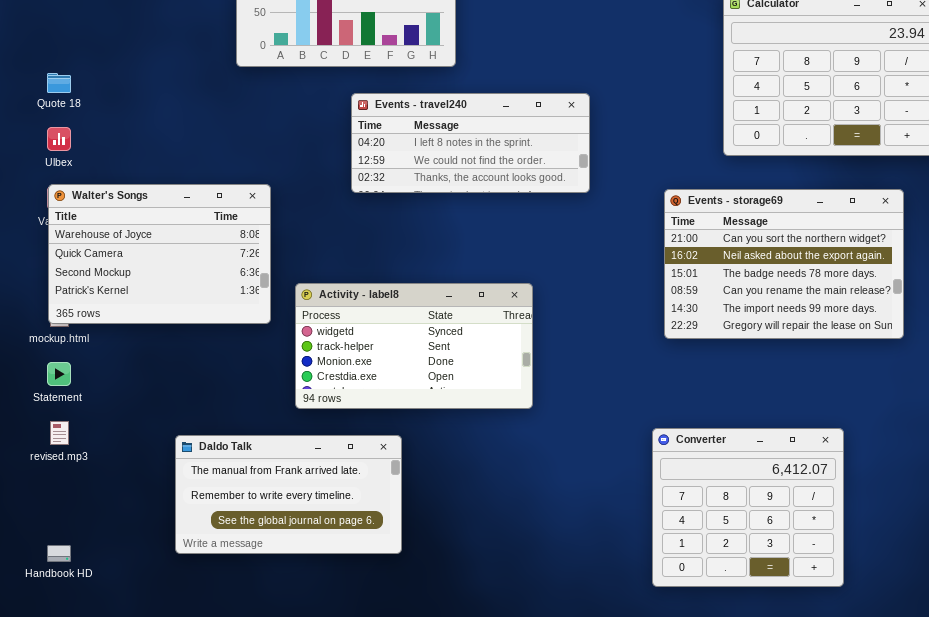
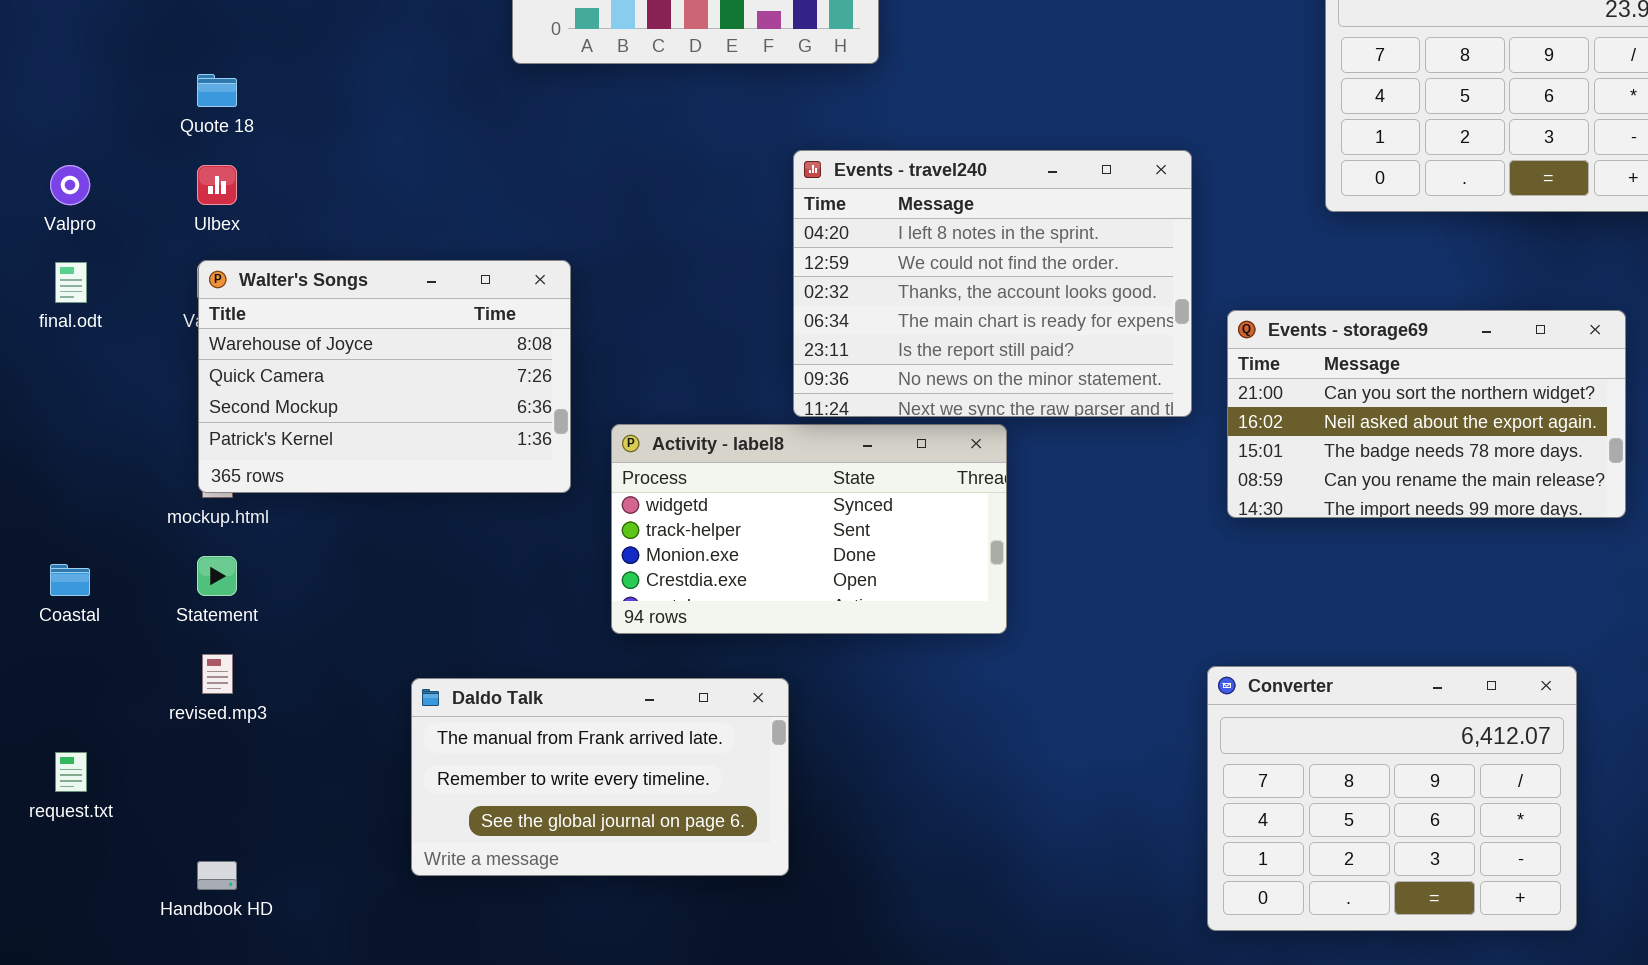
Events - travel240: [351,93,590,193] -> [793,150,1192,417], moved, resized
Events - storage69: [664,189,904,339] -> [1227,310,1626,518], resized
Converter: [652,428,844,587] -> [1207,666,1577,931], resized

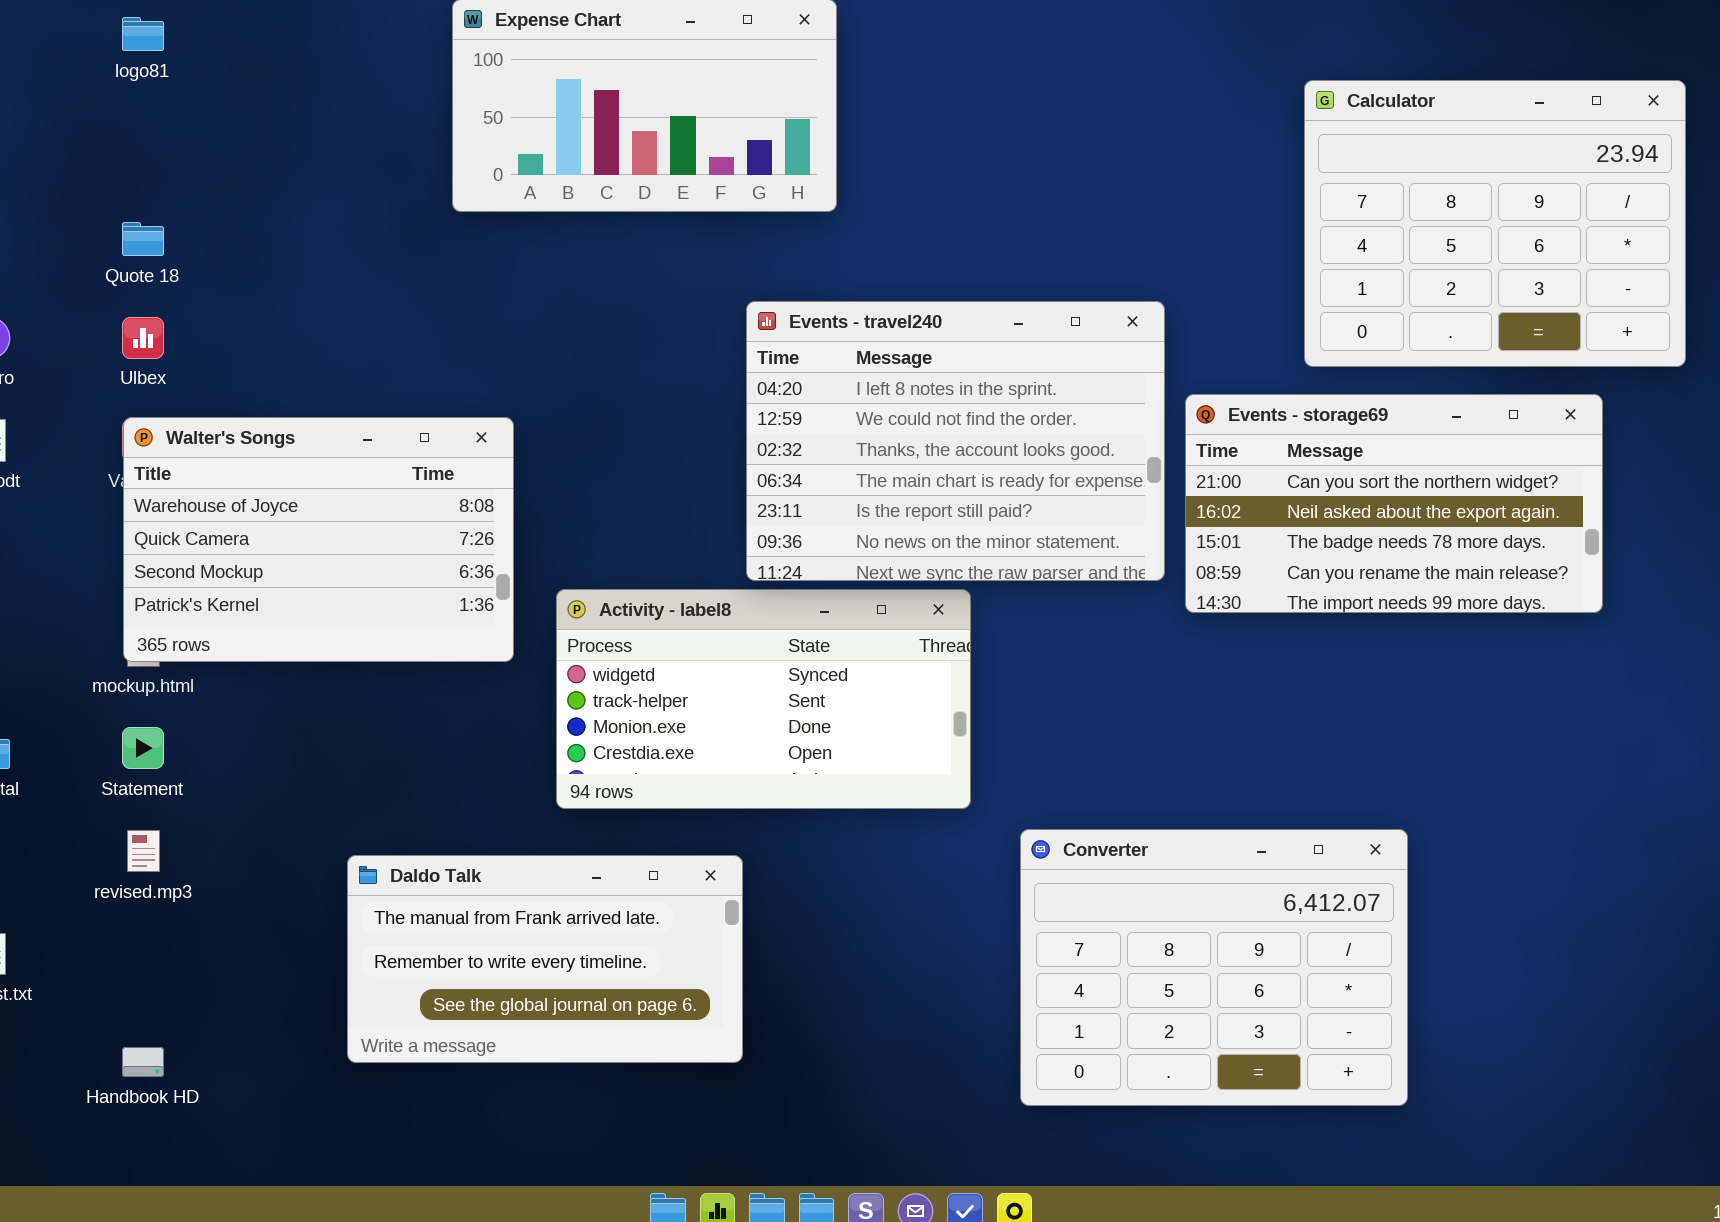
Events - storage69: [1227,310,1626,518] -> [1185,394,1603,613], moved
Converter: [1207,666,1577,931] -> [1020,829,1408,1106], moved

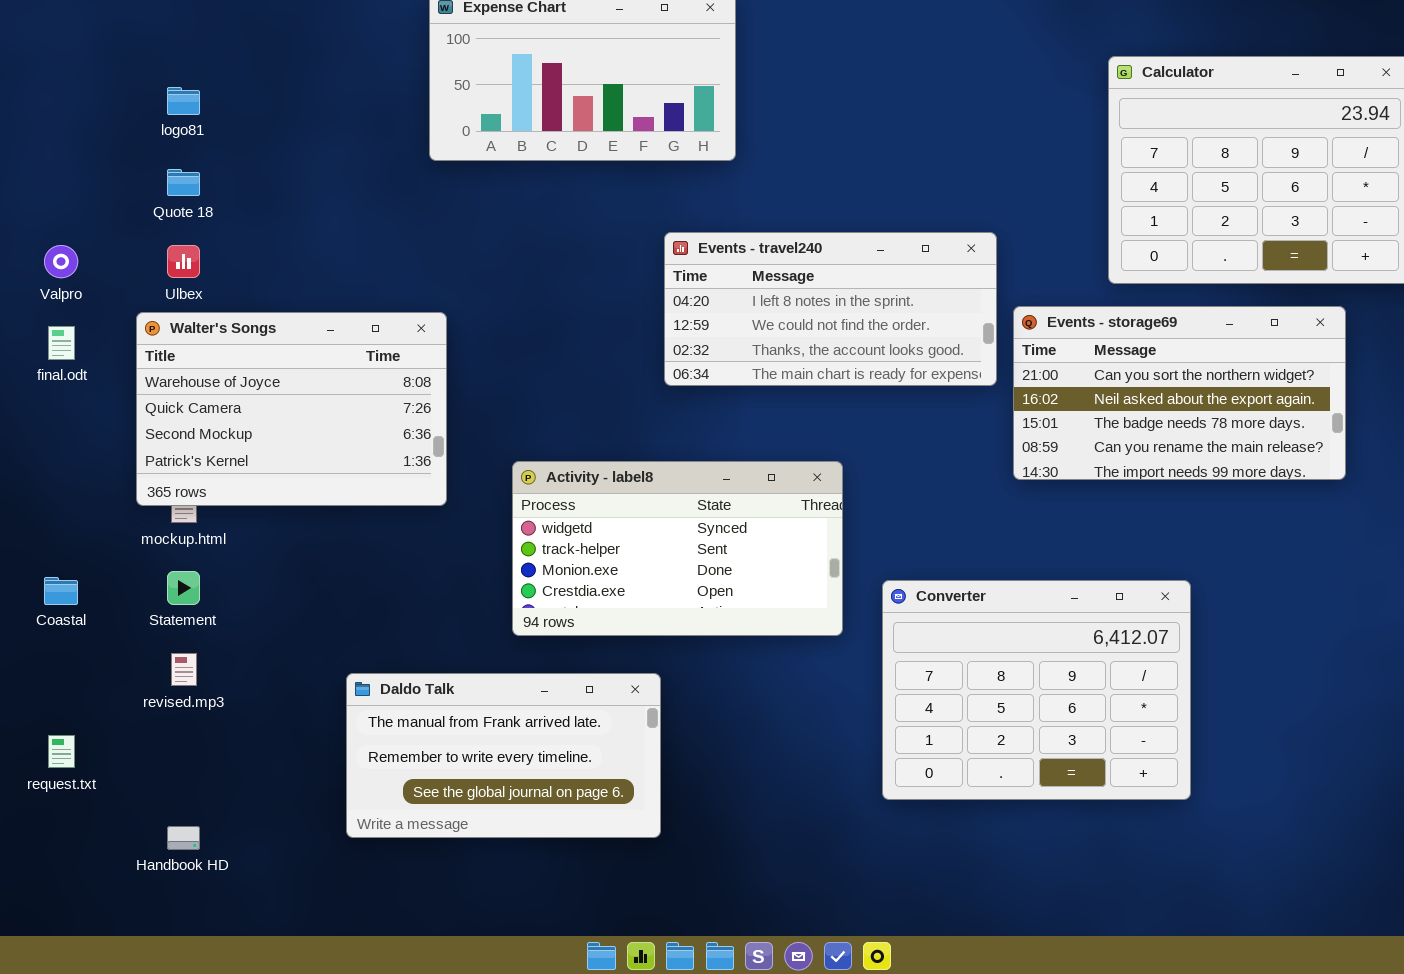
logo81: [122,17,164,51] -> [167,87,200,115], moved
Events - travel240: [746,301,1165,581] -> [664,232,997,386], resized
Walter's Songs: [123,417,514,662] -> [136,312,447,506], moved
Converter: [1020,829,1408,1106] -> [882,580,1191,800], moved

